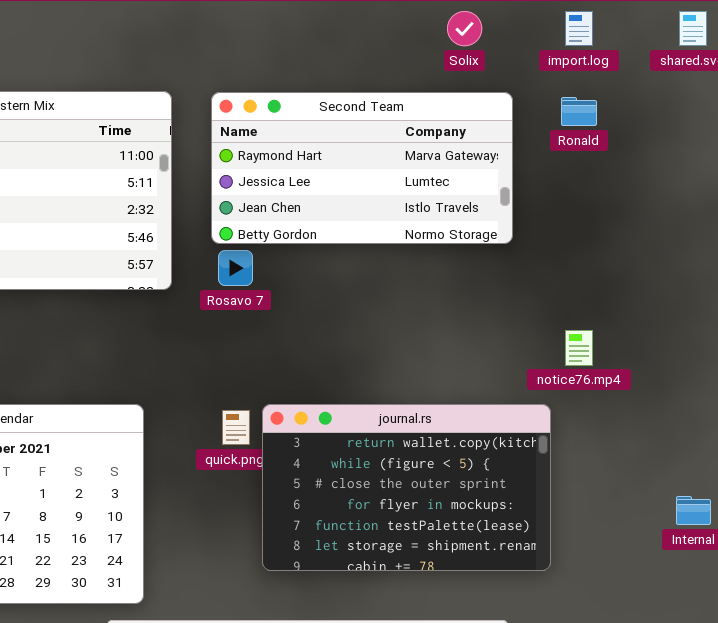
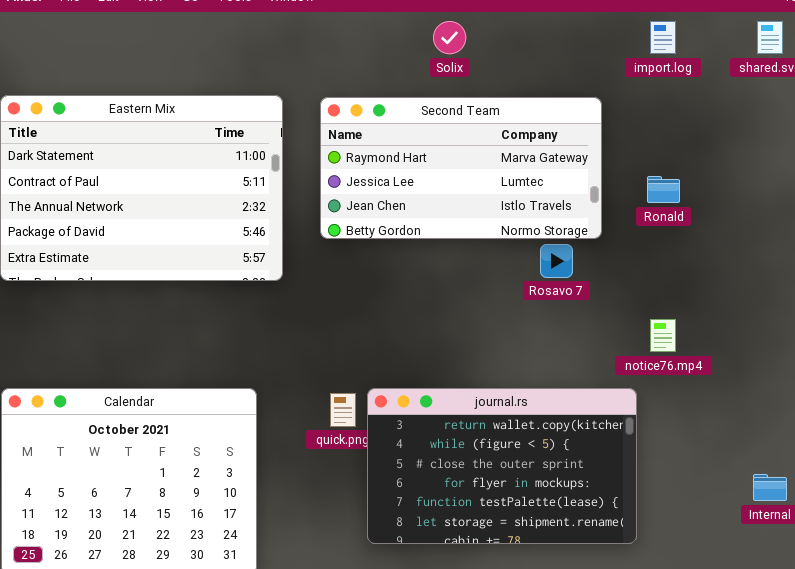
Solix: [447,11,482,46] -> [433,21,466,54], moved
Ronald: [561,97,597,126] -> [647,176,680,203], moved
Rosavo 7: [218,250,253,286] -> [540,244,573,278], moved

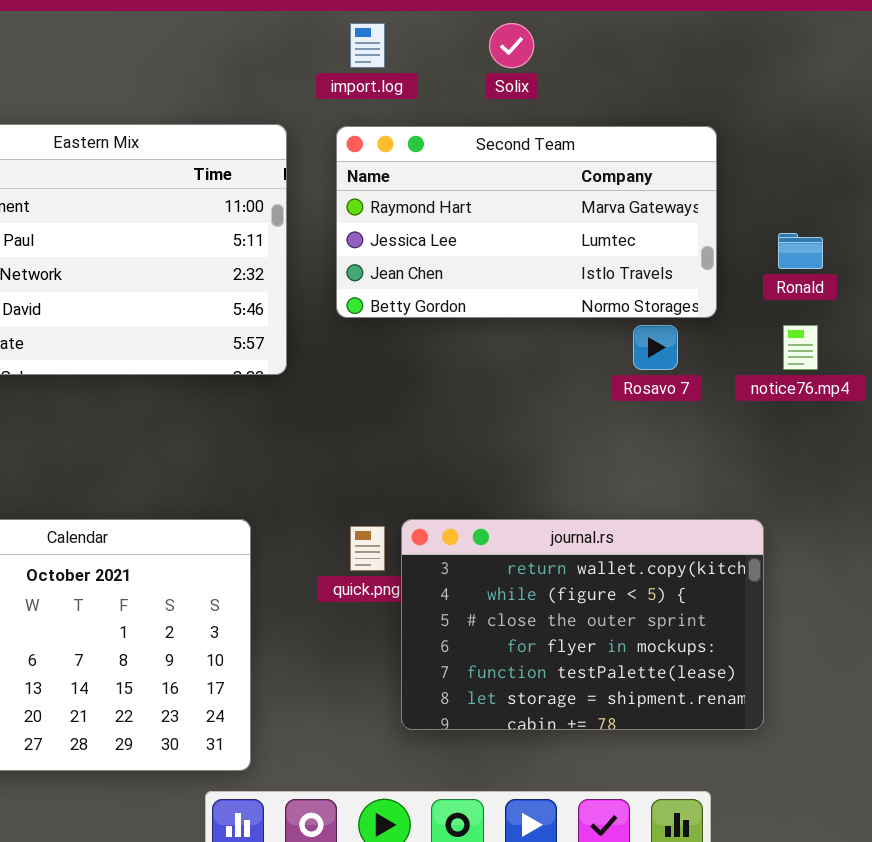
import.log: [650,21,676,54] -> [350,23,385,68], moved
notice76.mp4: [650,319,676,352] -> [783,325,818,370], moved

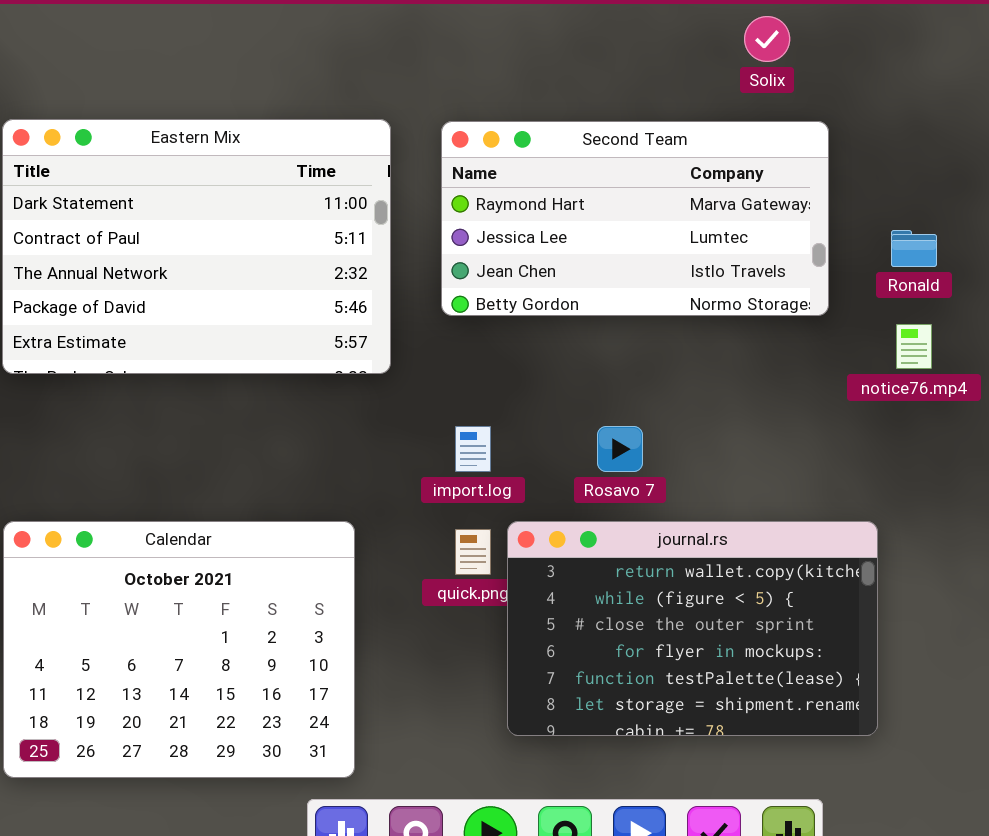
import.log: [350,23,385,68] -> [455,426,491,472], moved
Solix: [489,23,534,68] -> [744,16,790,62], moved
Rosavo 7: [633,325,678,370] -> [597,426,643,472], moved

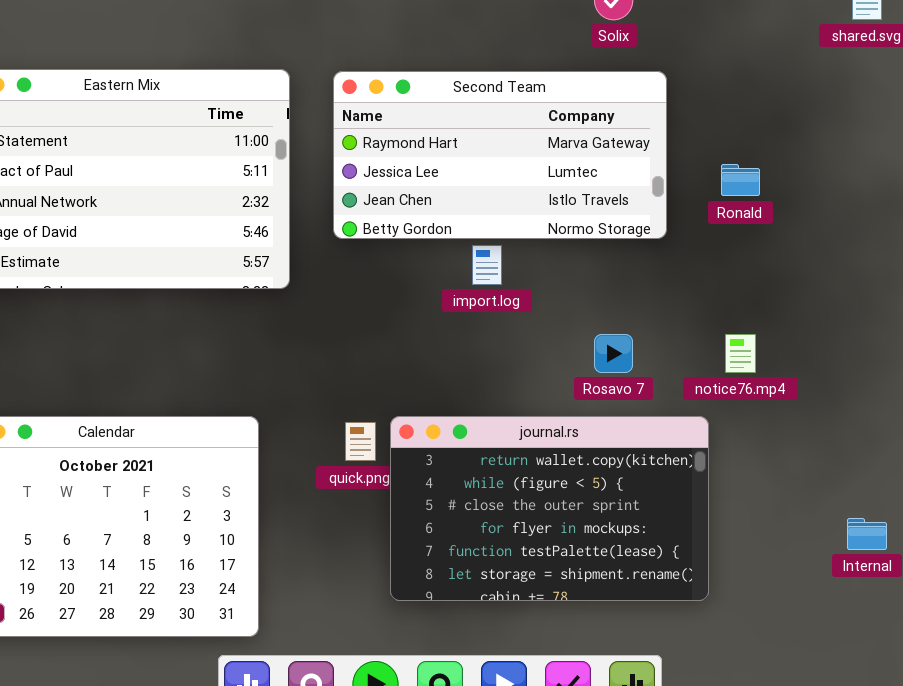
notice76.mp4: [896,324,932,369] -> [725,334,756,373], moved
import.log: [455,426,491,472] -> [472,245,502,285], moved
Rosavo 7: [597,426,643,472] -> [594,334,633,373], moved

